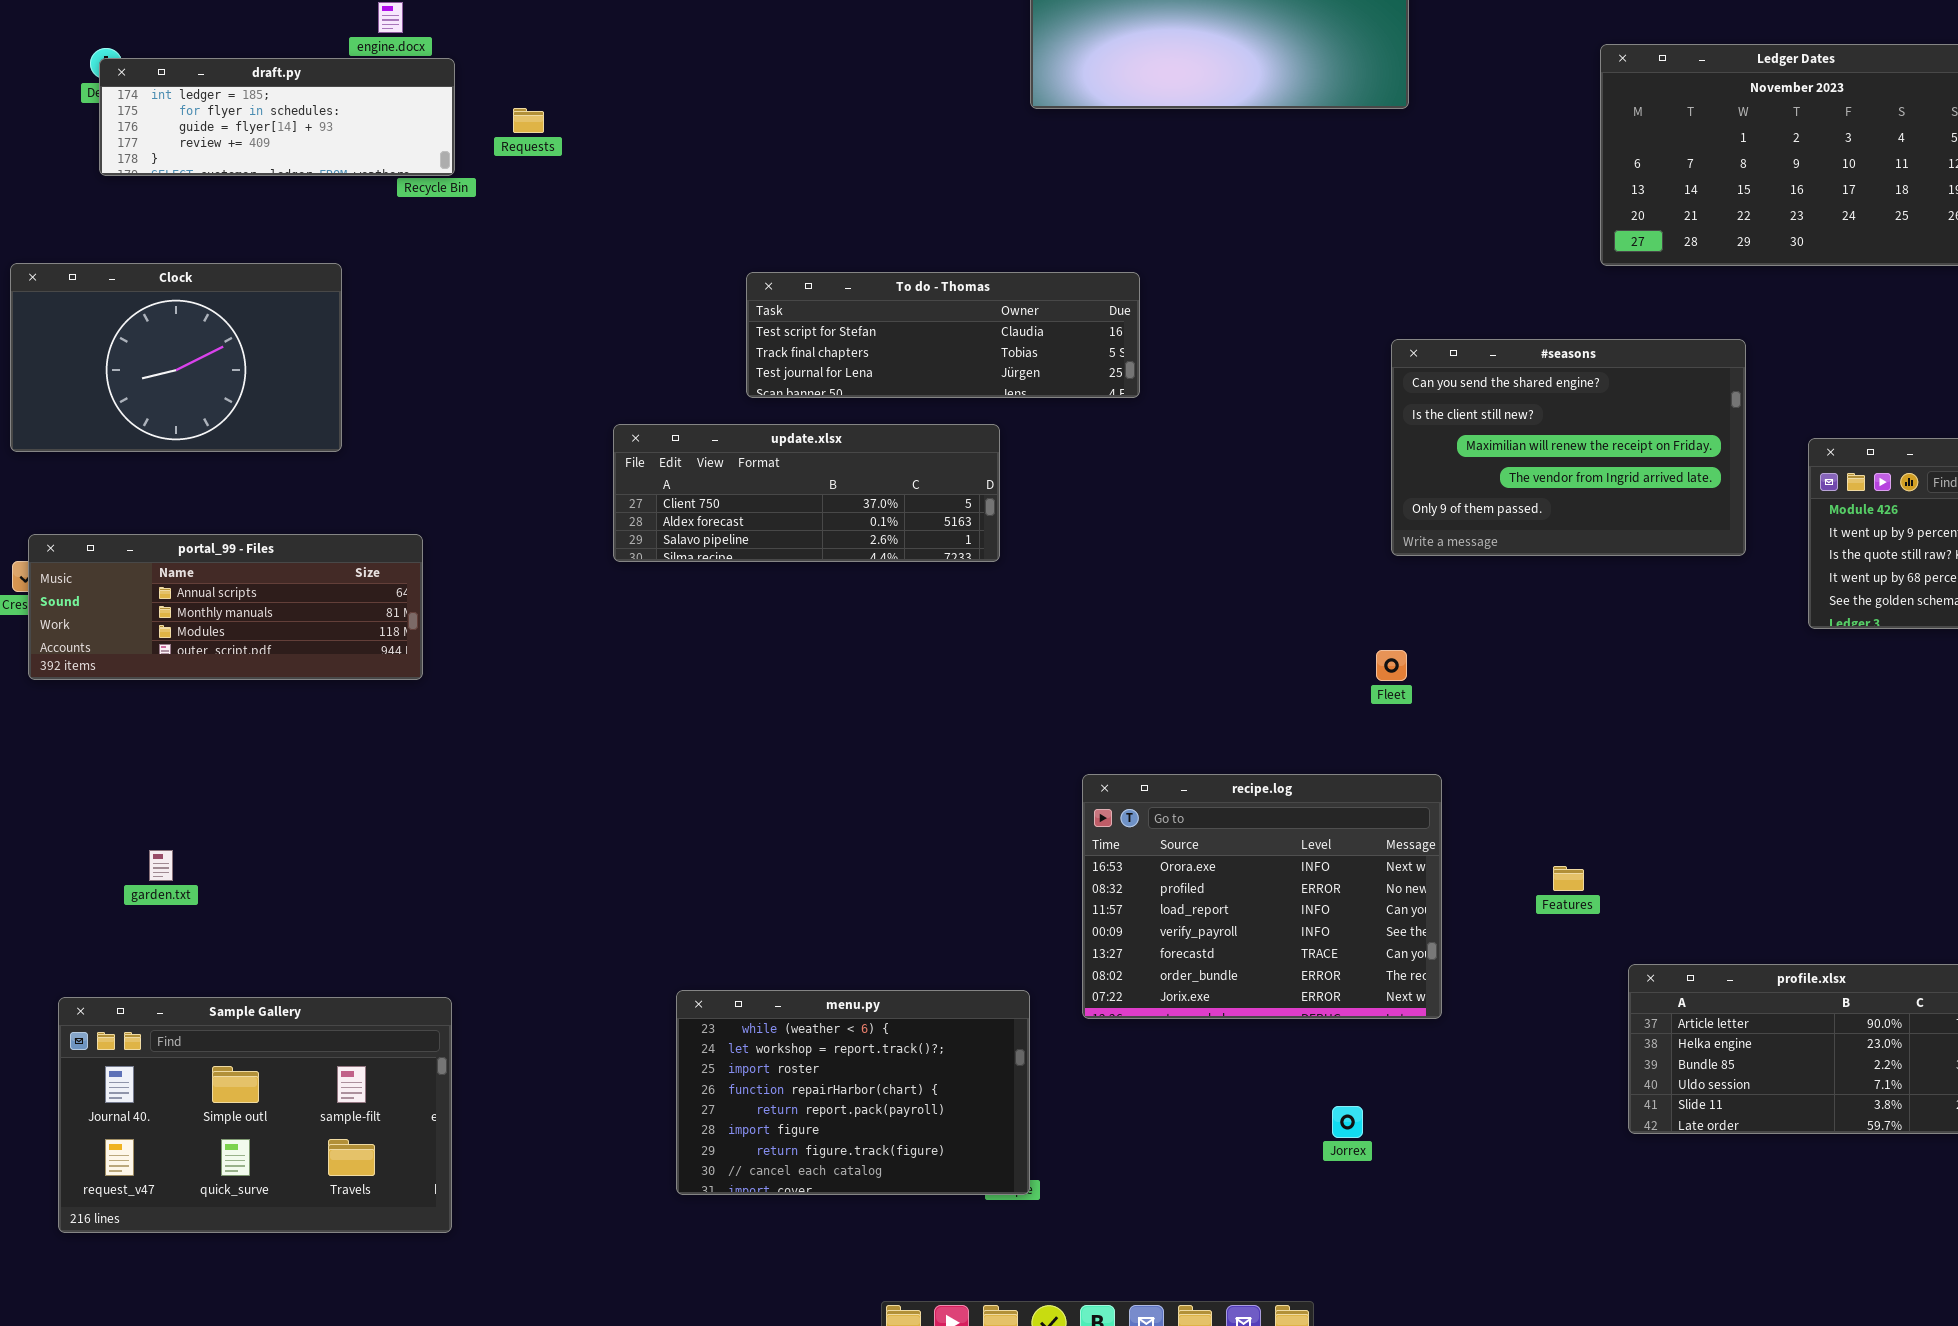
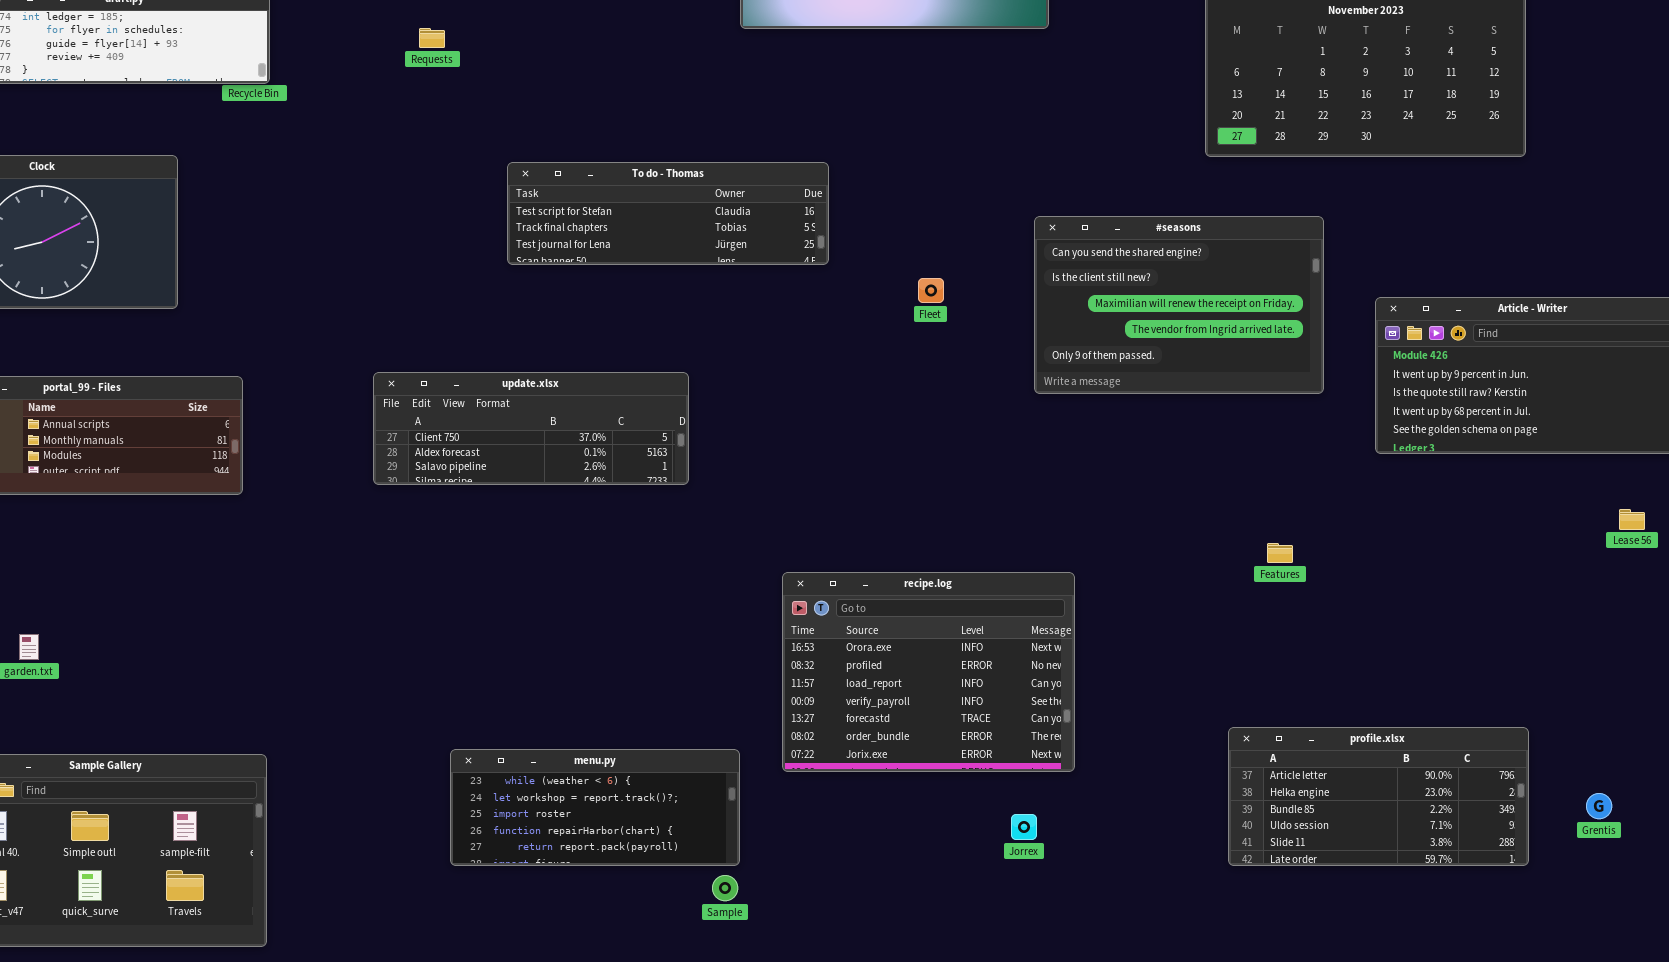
Requests: [513,108,544,133] -> [419,28,445,48], moved
update.xlsx: [613,424,1000,562] -> [373,372,689,485], moved
Fleet: [1376,650,1407,681] -> [918,278,944,303], moved
Features: [1553,866,1584,891] -> [1267,543,1293,563], moved
menu.py: [676,990,1030,1195] -> [450,749,740,866], resized
Jorrex: [1332,1106,1363,1138] -> [1011,814,1037,840], moved

